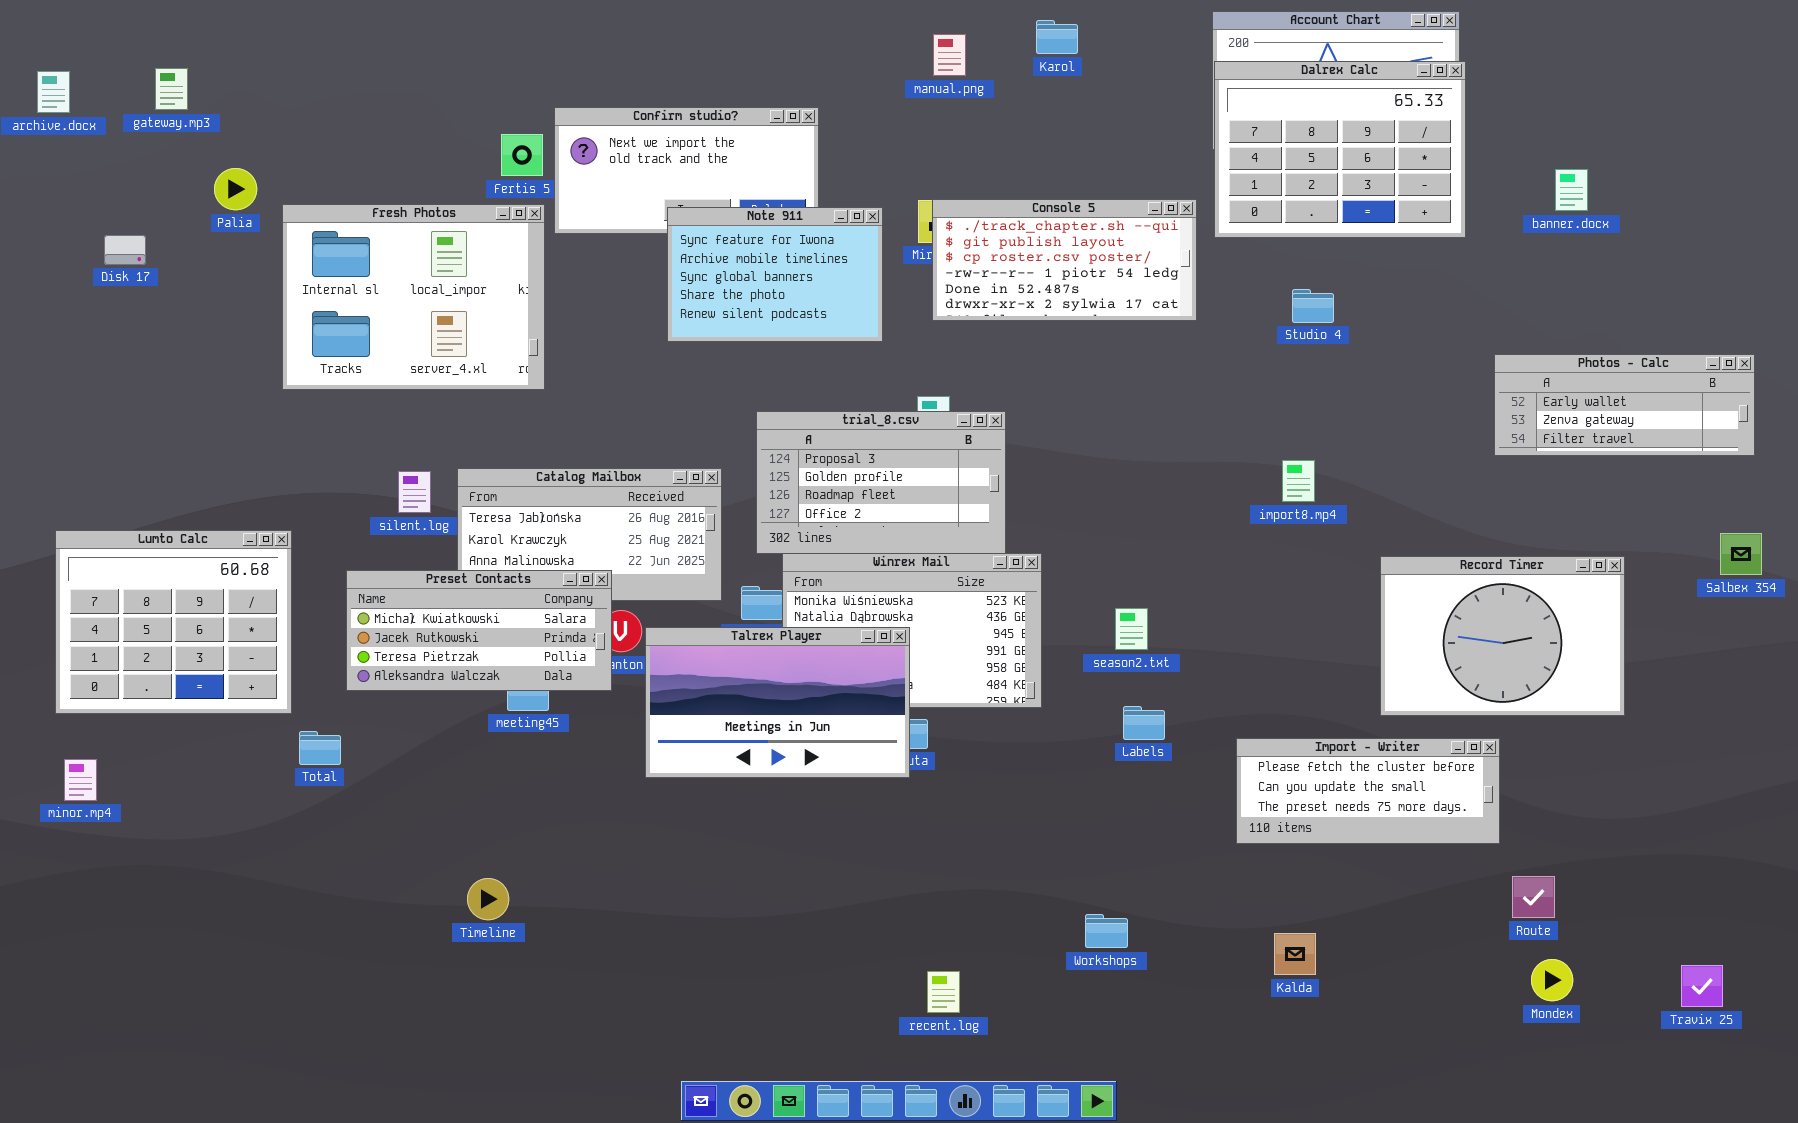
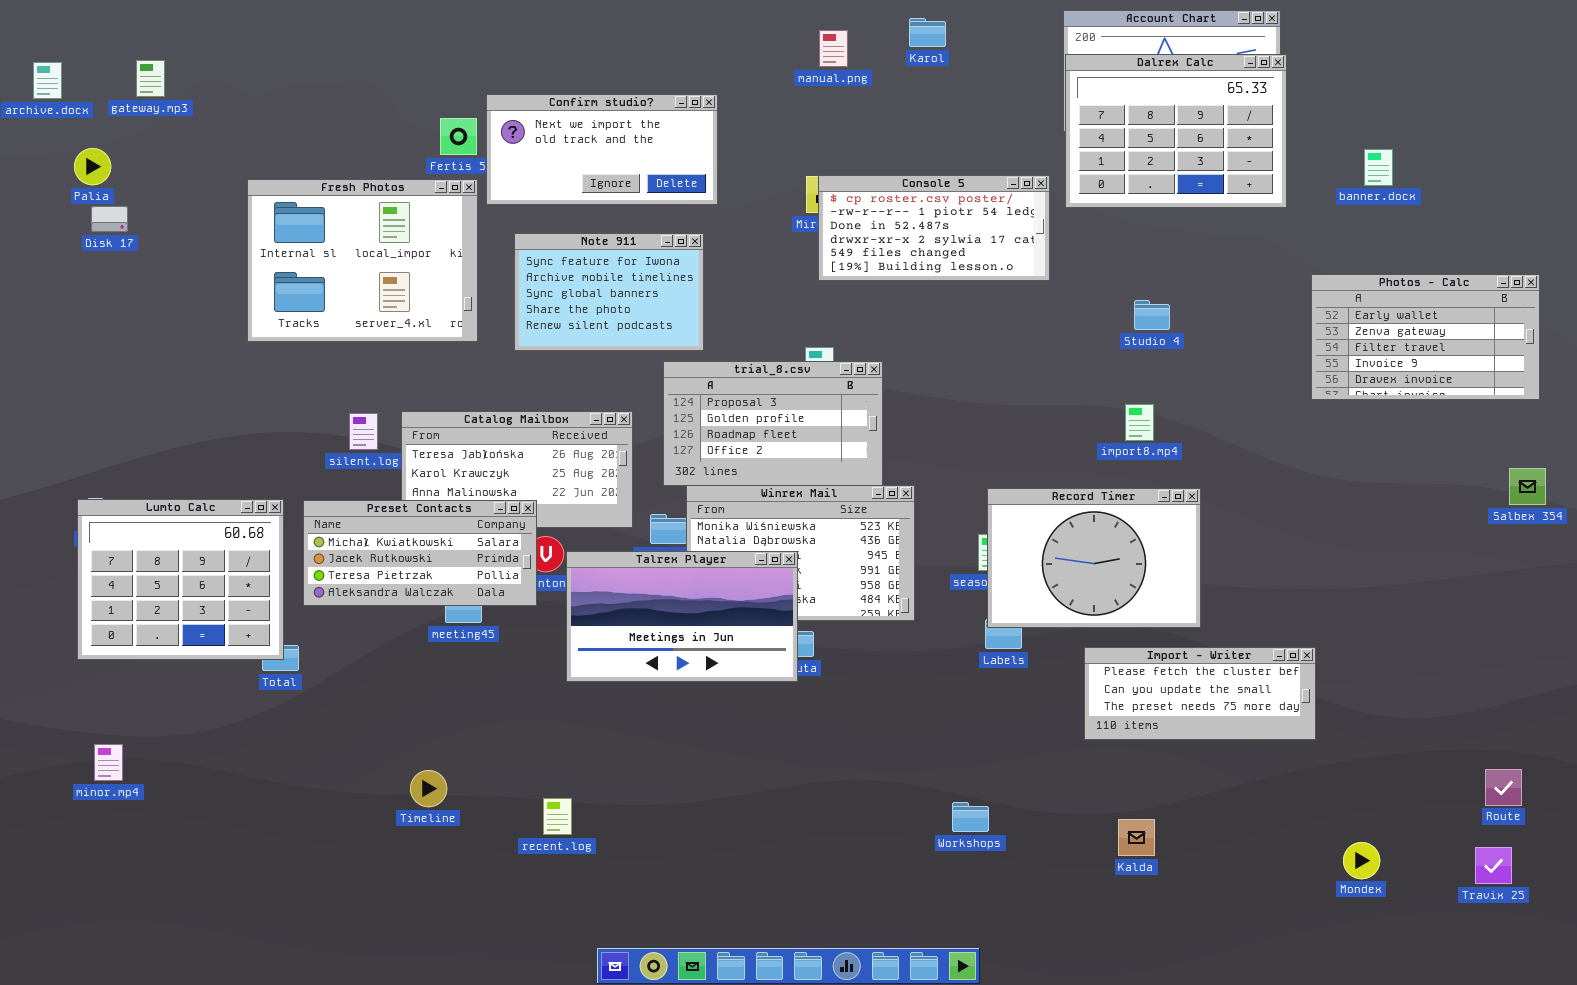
Palia: [214,168,257,210] -> [74,148,111,185], moved
Console 5: [932,199,1197,321] -> [818,175,1050,281], scrolled down 2 rows
Note 911: [667,207,883,342] -> [514,233,704,351], moved
Studio 4: [1292,289,1334,323] -> [1134,300,1170,330], moved
Photos - Calc: [1494,354,1755,456] -> [1311,274,1540,400], resized
Lumto Calc: [55,530,292,714] -> [77,499,284,660], moved
Record Timer: [1380,556,1625,716] -> [987,488,1201,628], moved
minor.mp4: [64,759,97,801] -> [94,744,123,781], moved
Route: [1512,876,1555,918] -> [1485,769,1522,806], moved
recent.log: [927,971,960,1013] -> [543,798,572,835], moved

